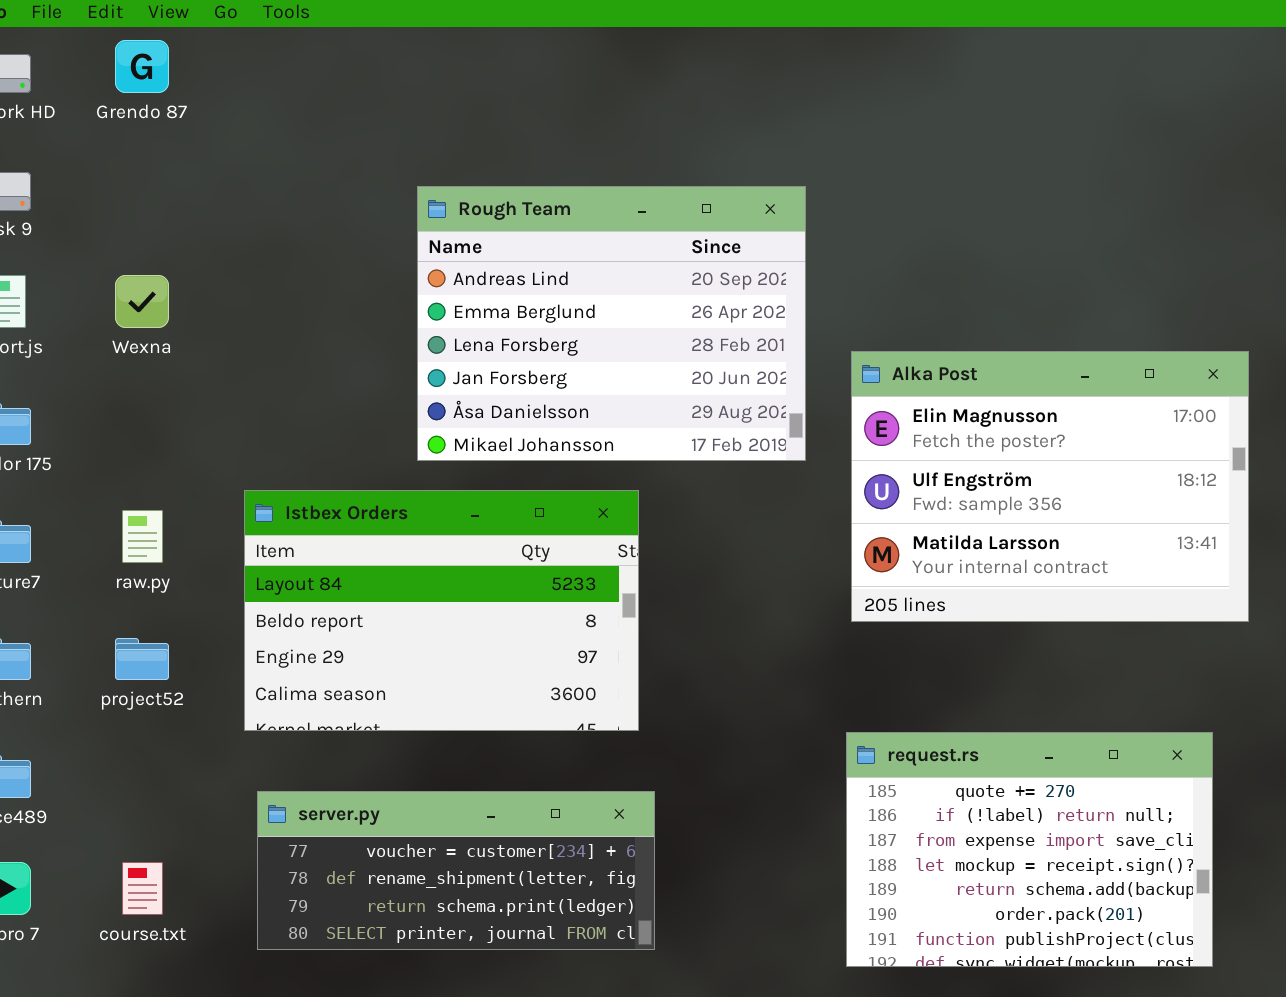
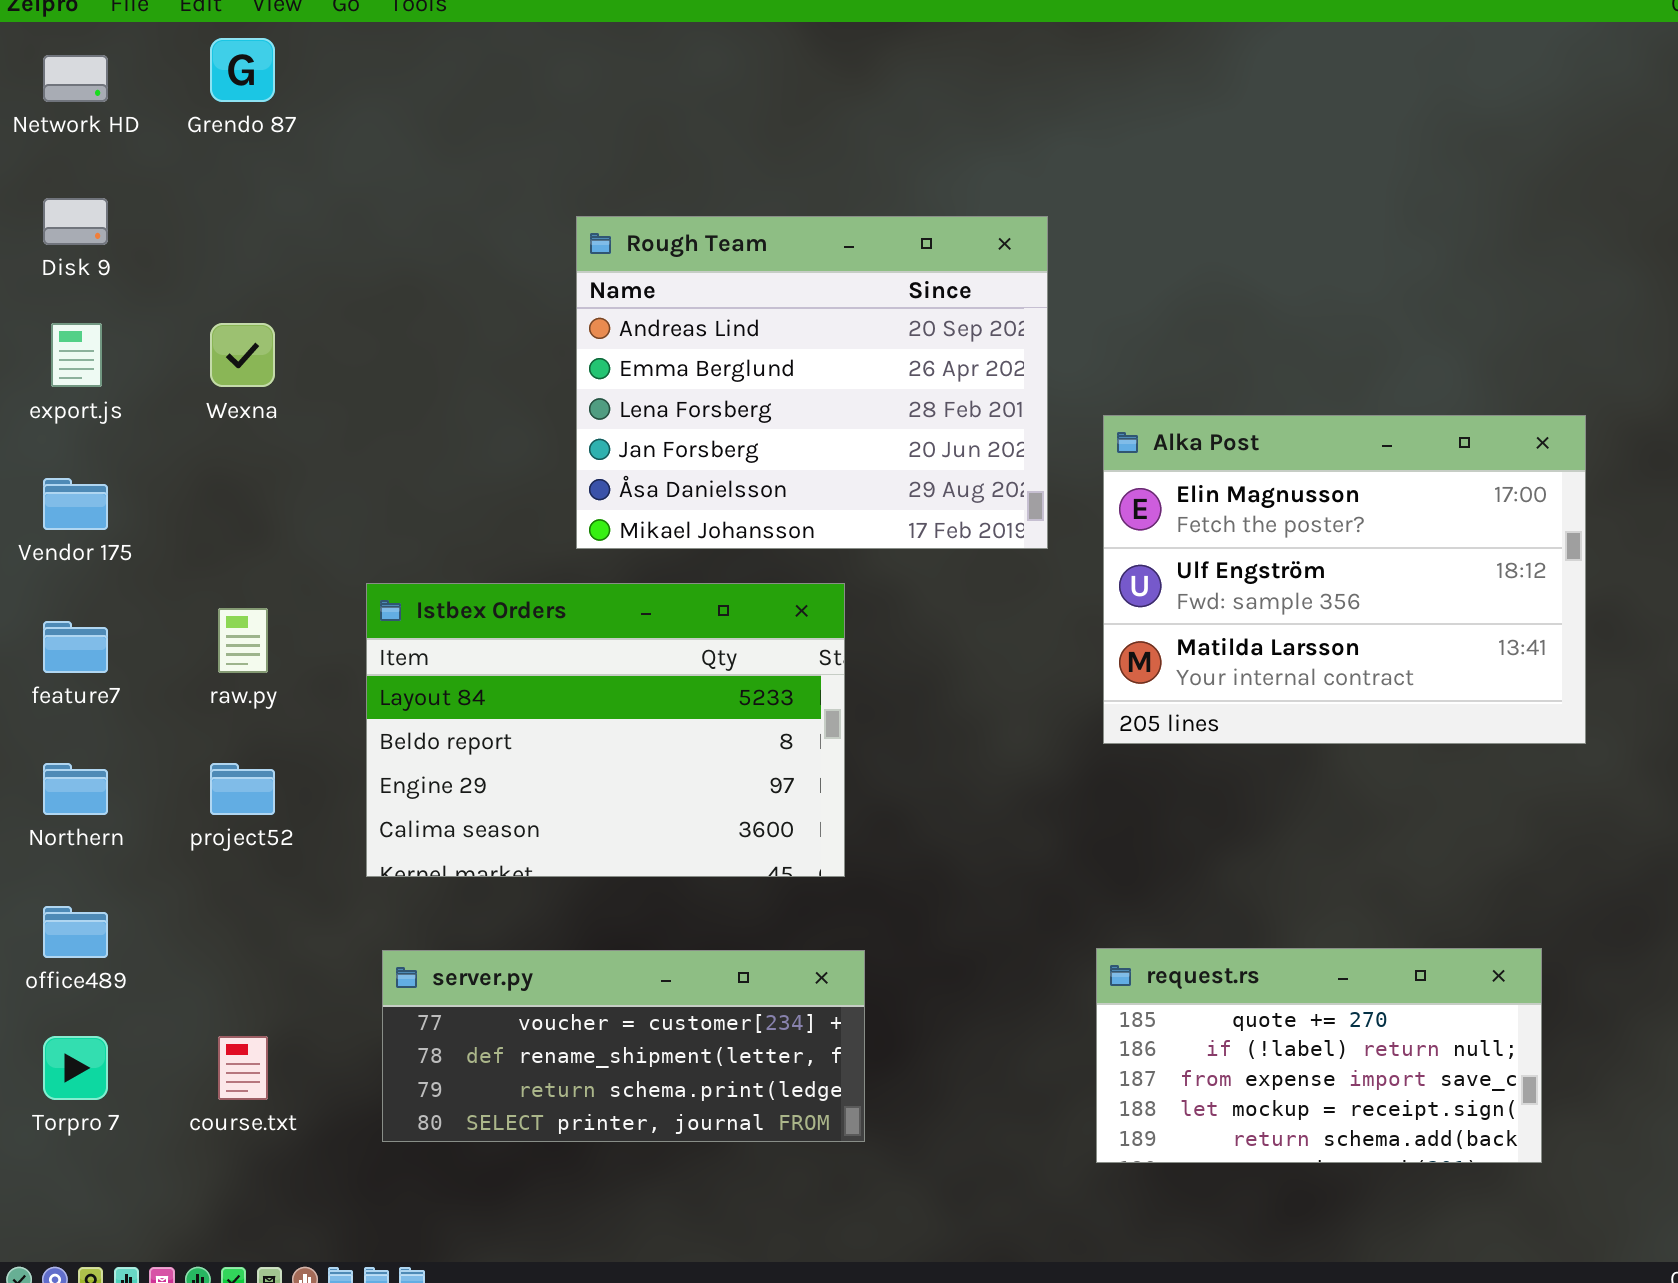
request.rs: [846,732,1213,967] -> [1096,948,1542,1163], resized

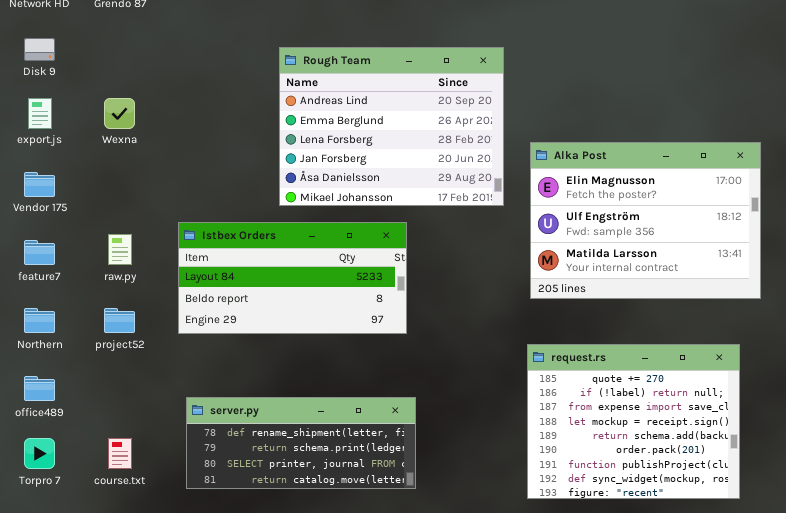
Istbex Orders: [366,583,845,877] -> [178,222,407,334], resized
request.rs: [1096,948,1542,1163] -> [527,344,740,499], resized
server.py: [382,950,865,1142] -> [186,397,416,489], scrolled down 1 row

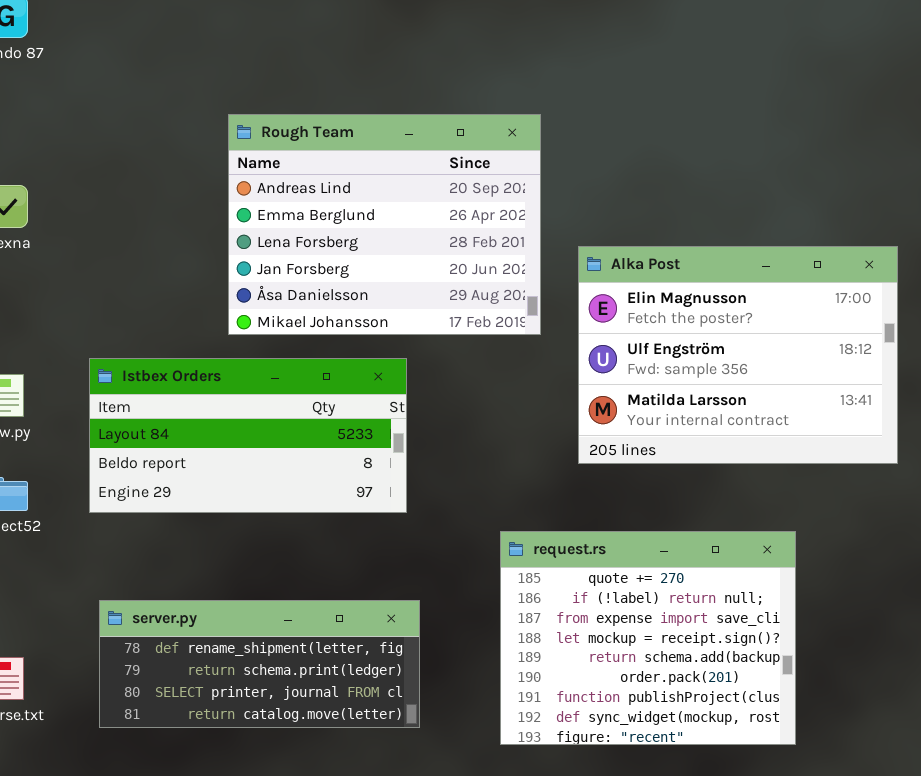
request.rs: [527,344,740,499] -> [500,531,796,745], moved

